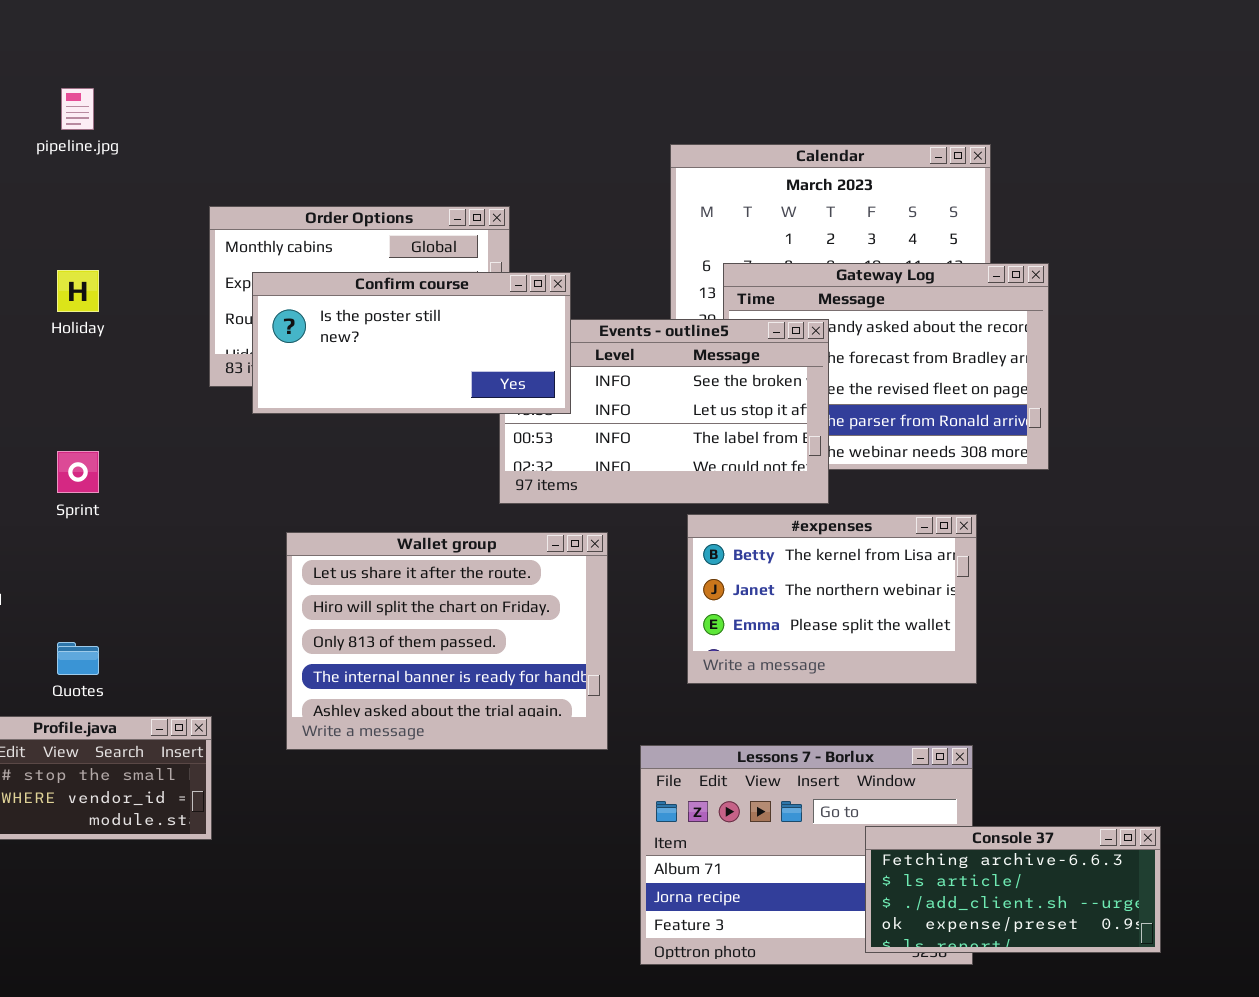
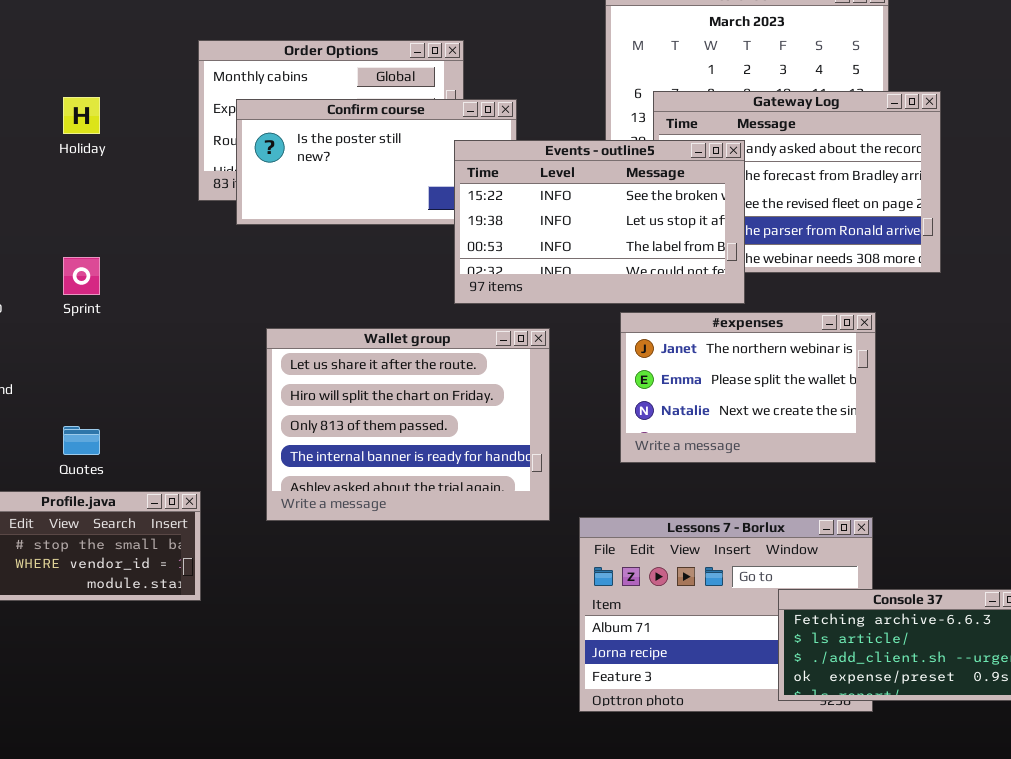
Events - outline5: [499,319,829,504] -> [454,140,745,304], raised
#expenses: [687,514,977,684] -> [620,312,876,463], scrolled down 1 row

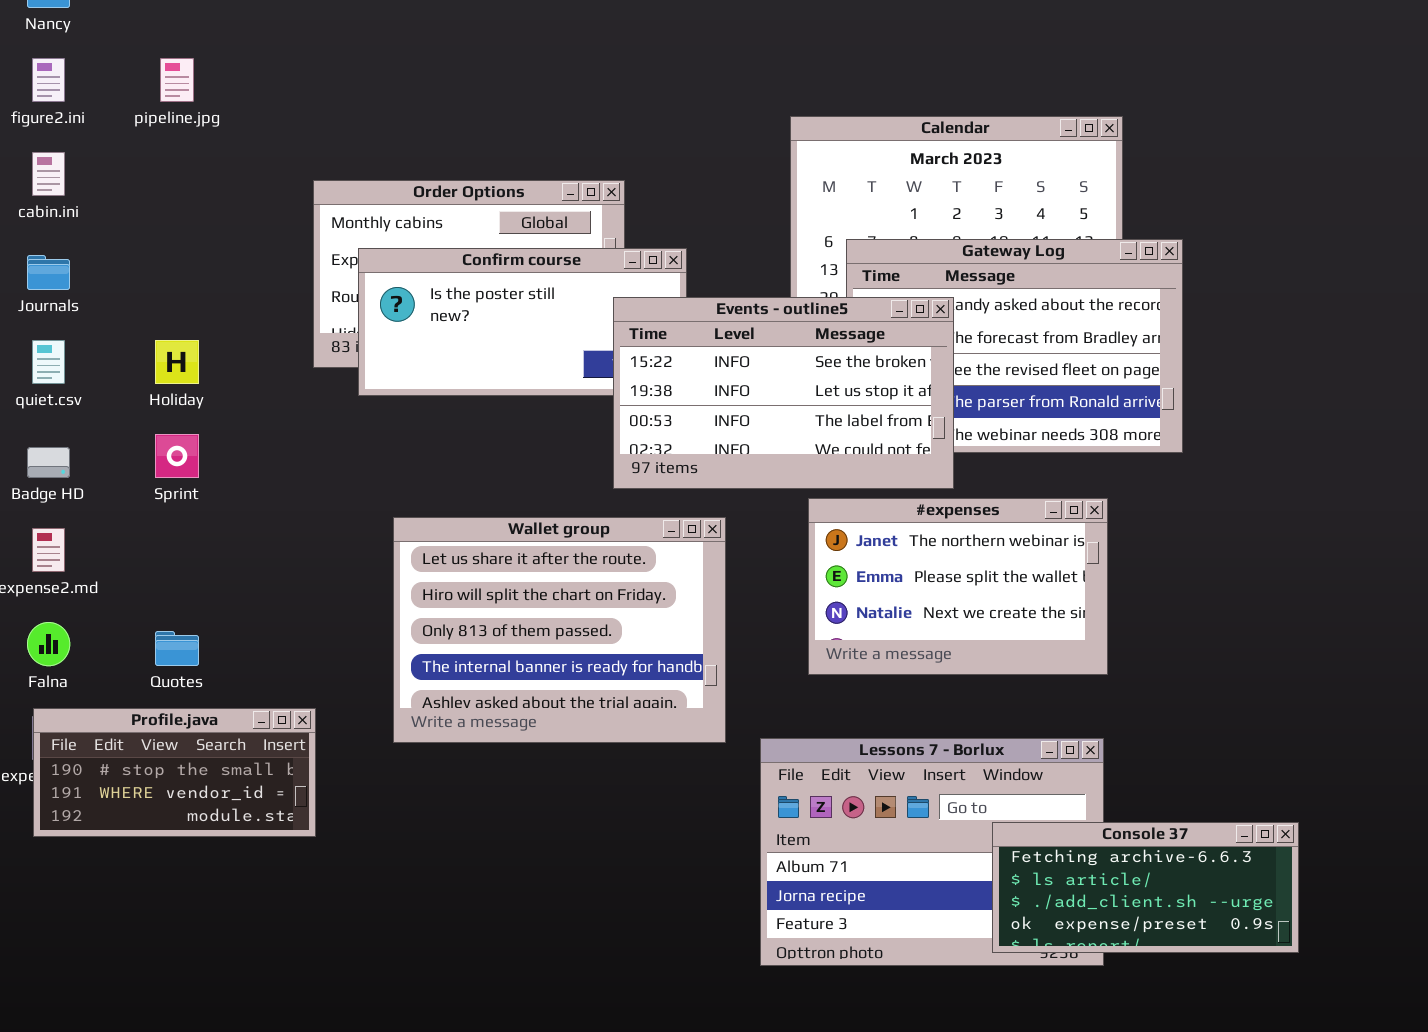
Holiday: [63,97,100,134] -> [155,340,199,384], moved

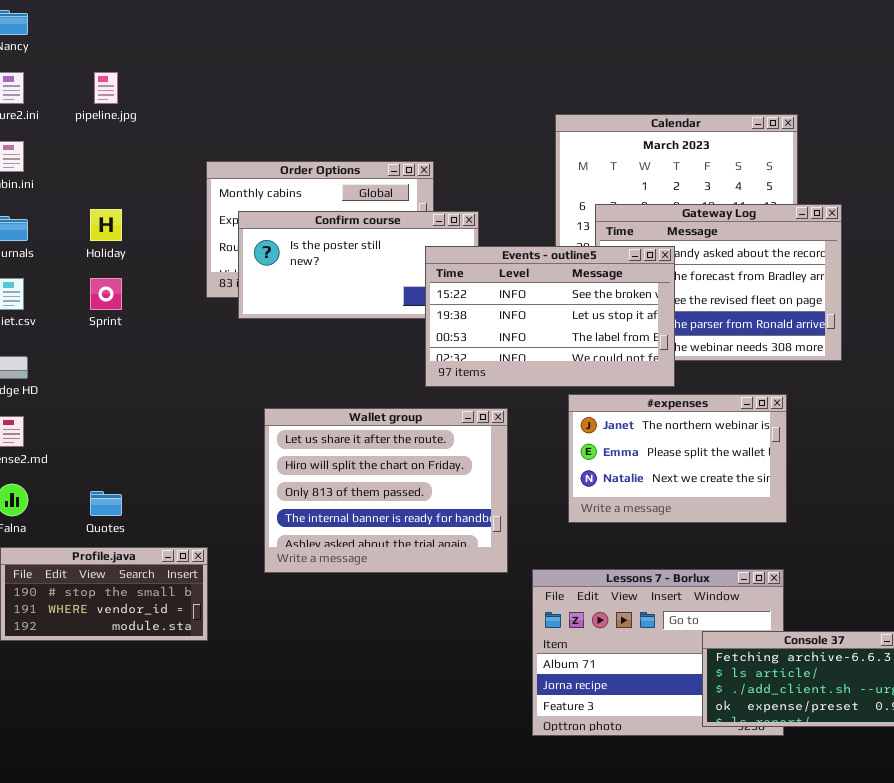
Holiday: [155,340,199,384] -> [90,209,122,241], moved
Sprint: [155,434,199,478] -> [90,278,122,310], moved

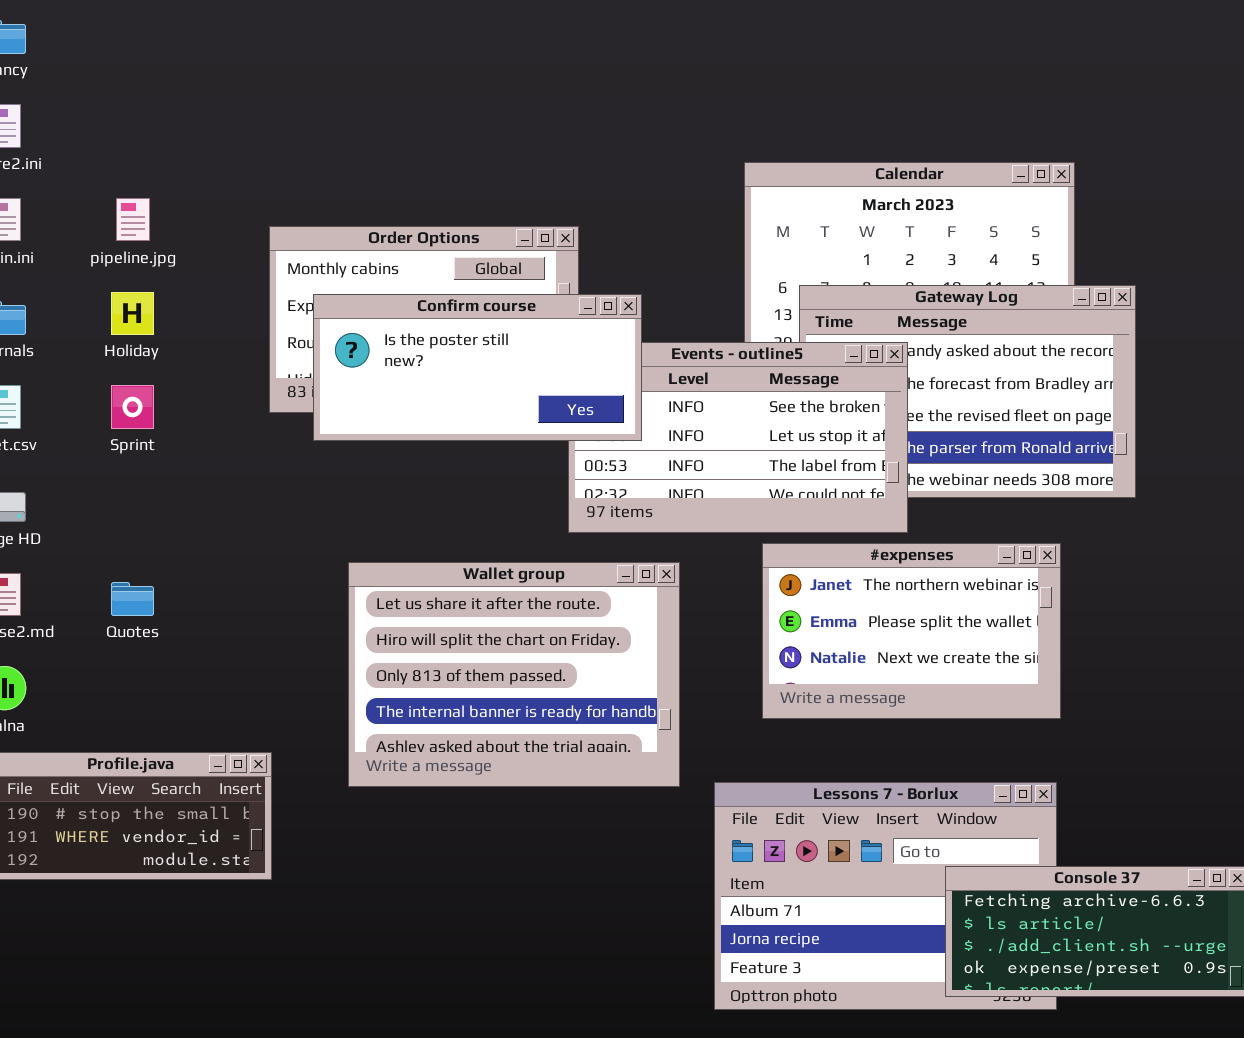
pipeline.jpg: [94,72,118,104] -> [116,198,150,241], moved
Confirm course: [238,211,479,319] -> [313,294,642,441], raised
Quotes: [90,491,122,516] -> [111,582,154,616], moved

